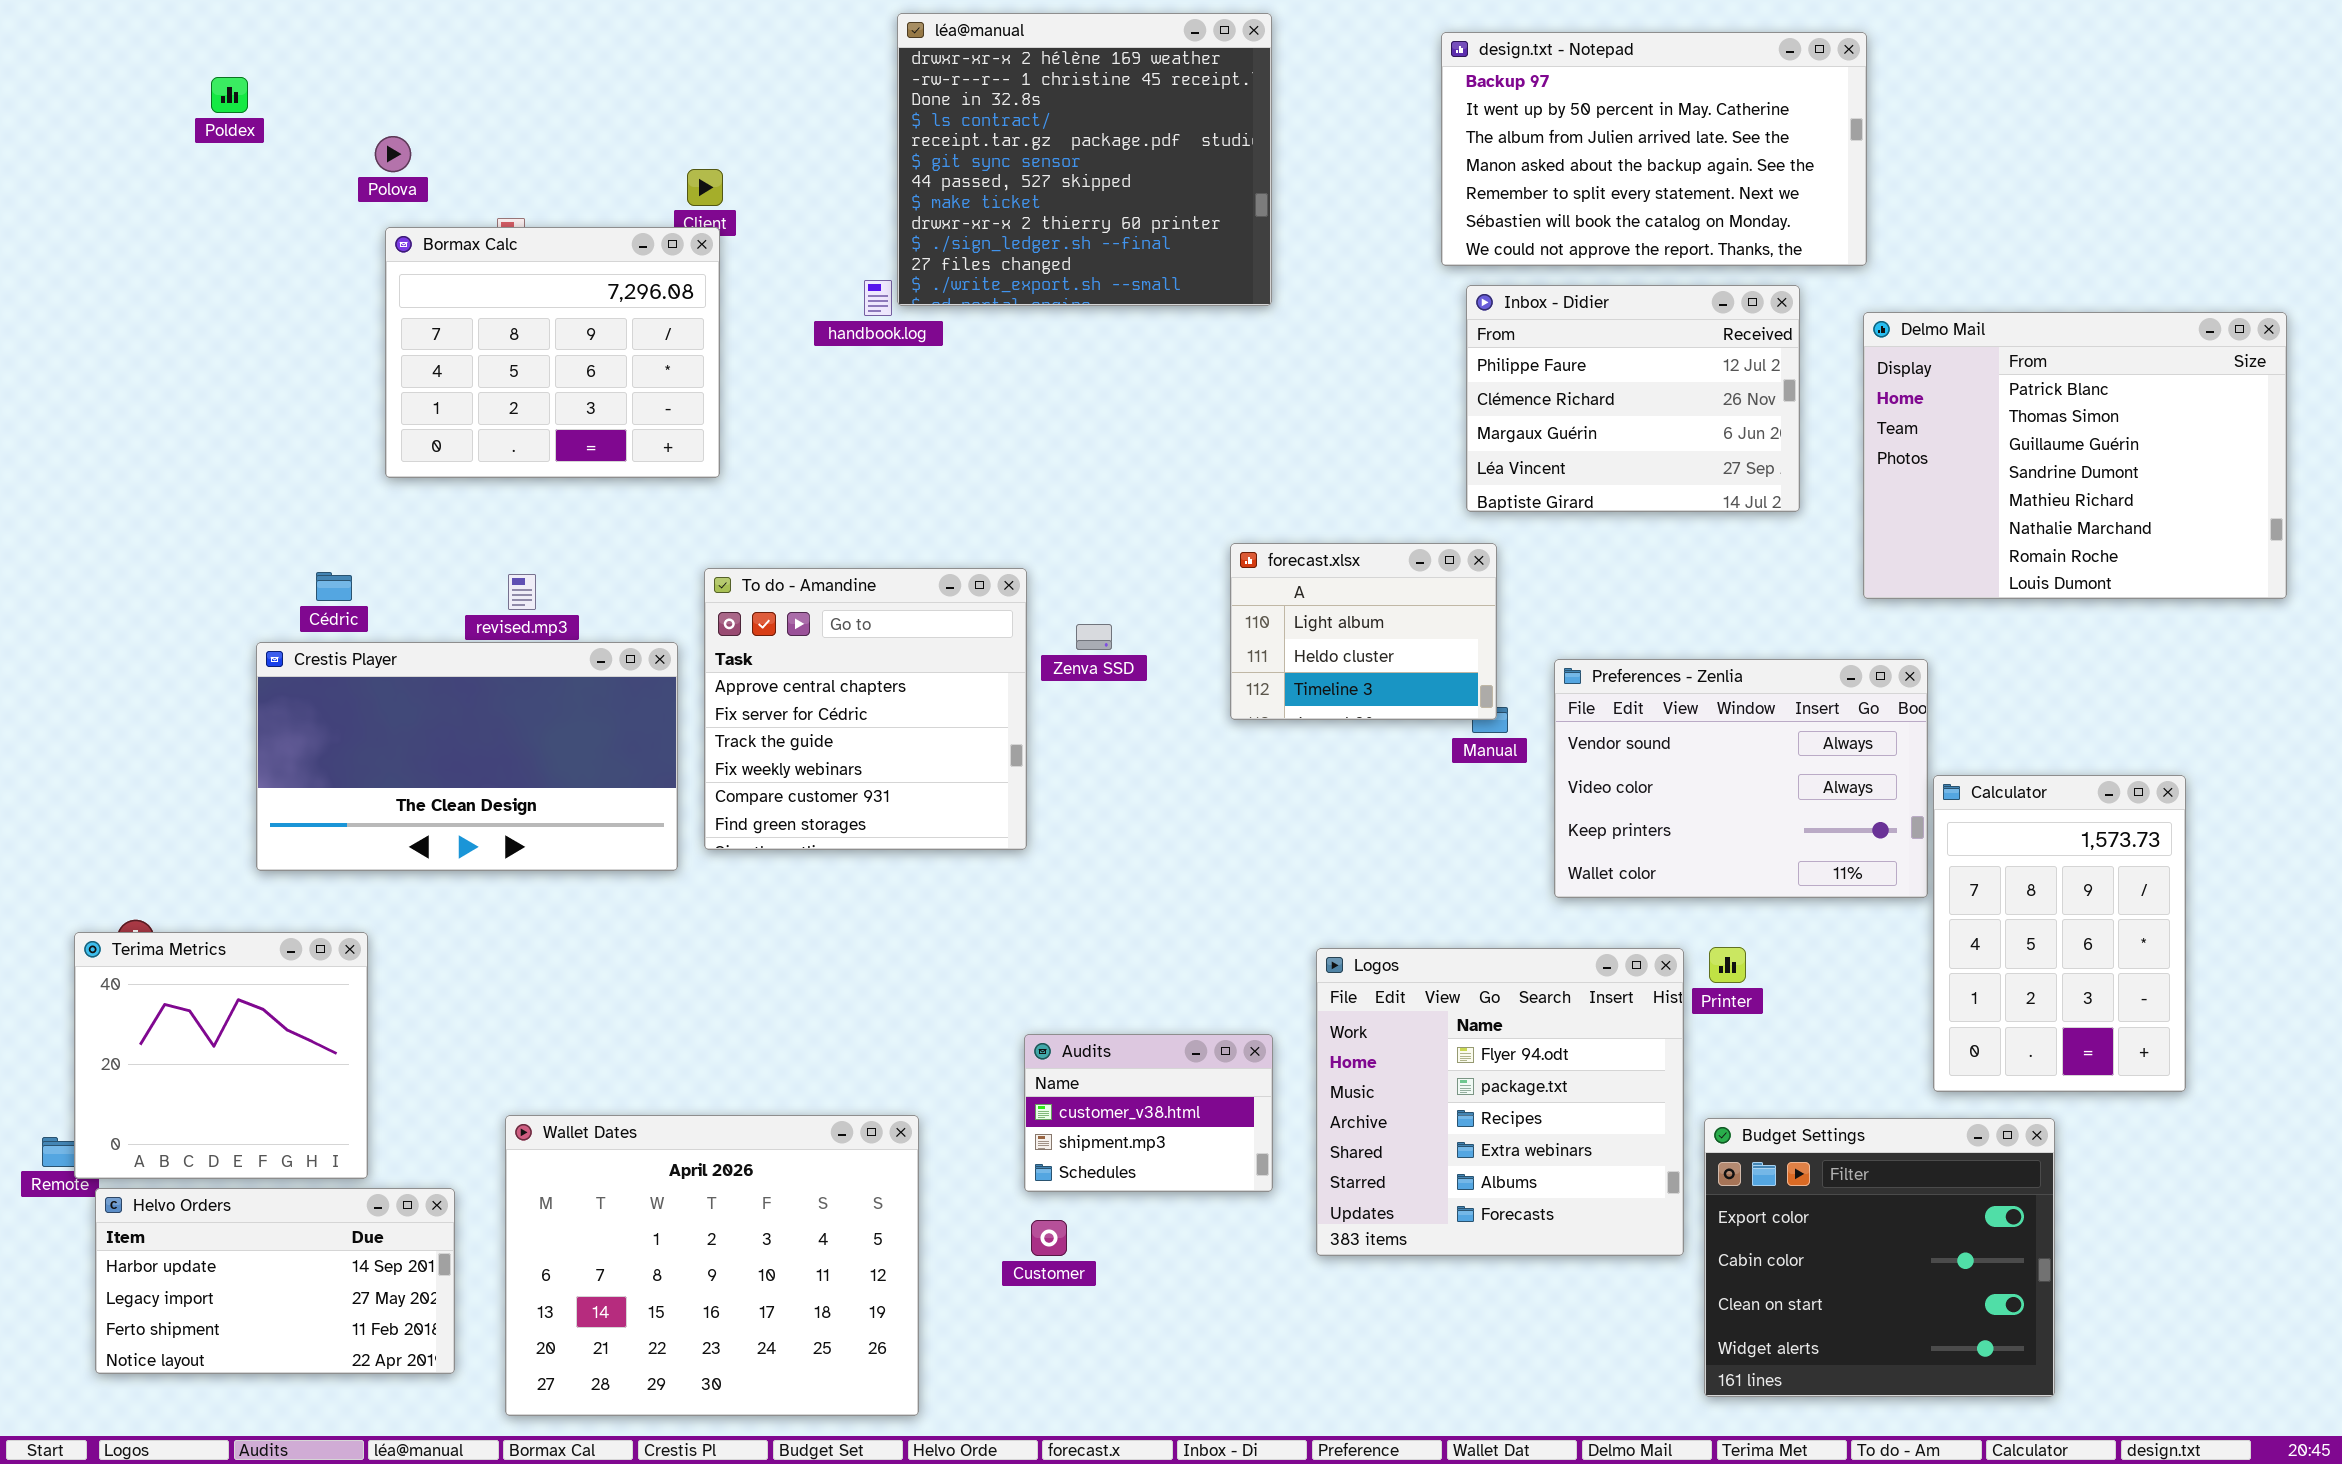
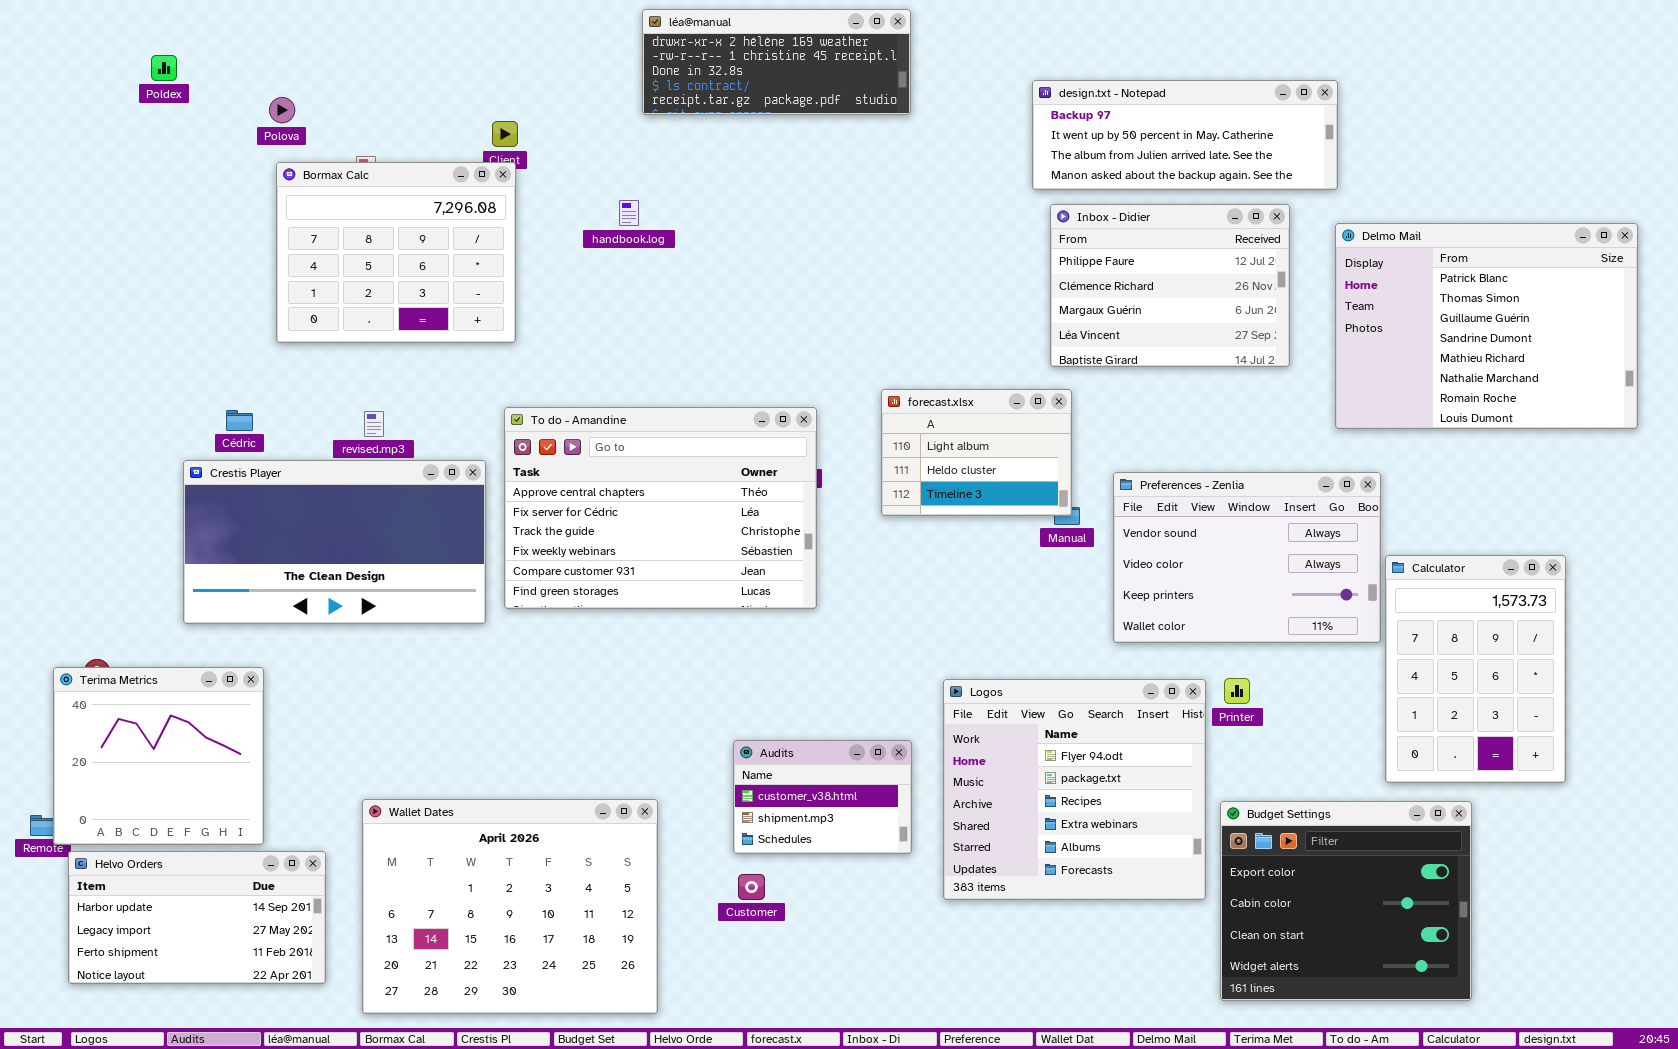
léa@manual: [897,13,1272,306] -> [642,9,911,115], resized
design.txt - Notepad: [1441,32,1867,266] -> [1032,80,1338,190], resized
To do - Amandine: [704,568,1027,850] -> [504,407,817,609], resized

